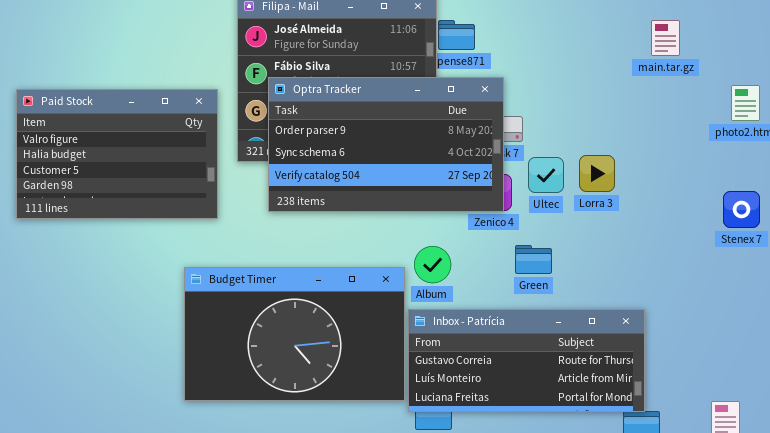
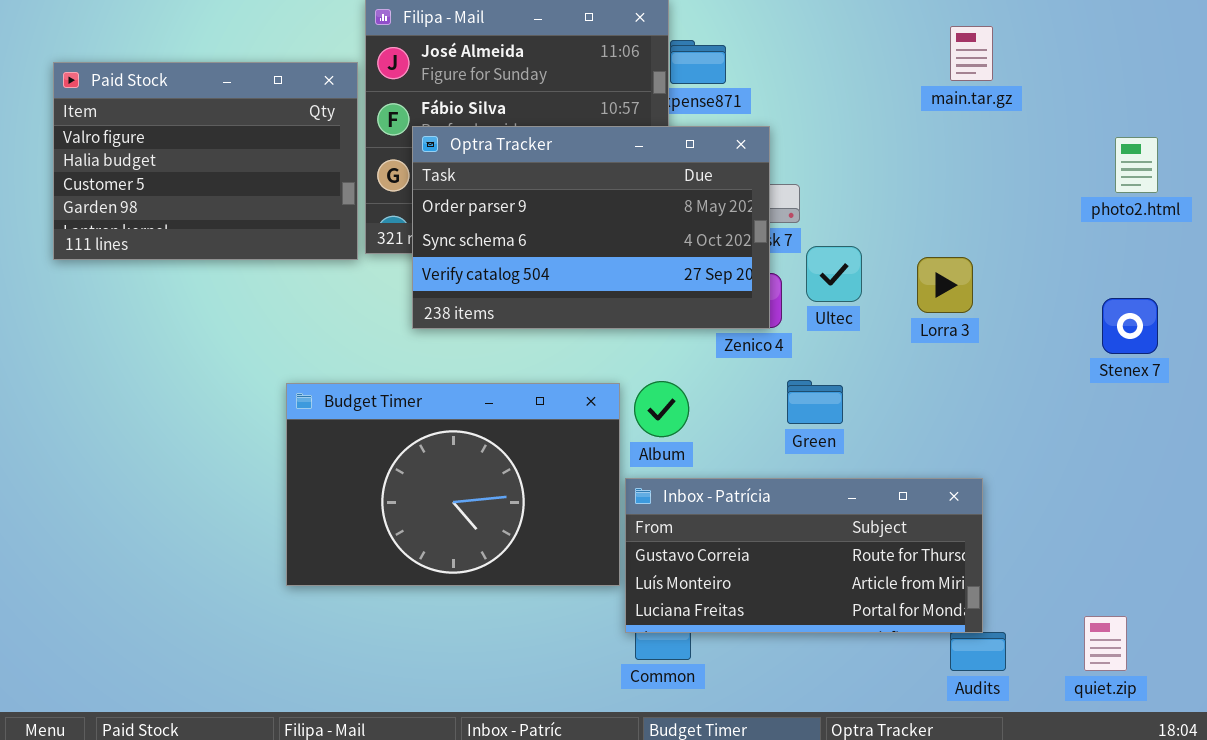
main.tar.gz: [651,20,680,56] -> [950,26,993,81], moved
Paid Stock: [16,89,218,219] -> [53,62,358,260], moved
Lorra 3: [579,155,615,192] -> [917,257,973,313], moved
Budget Timer: [184,267,405,401] -> [286,383,620,586], moved

